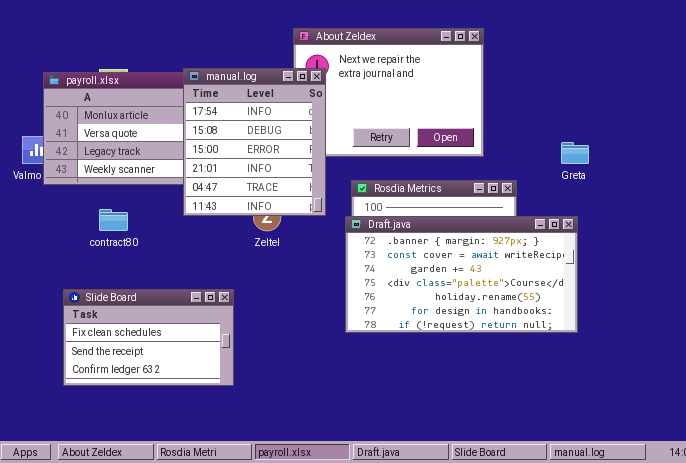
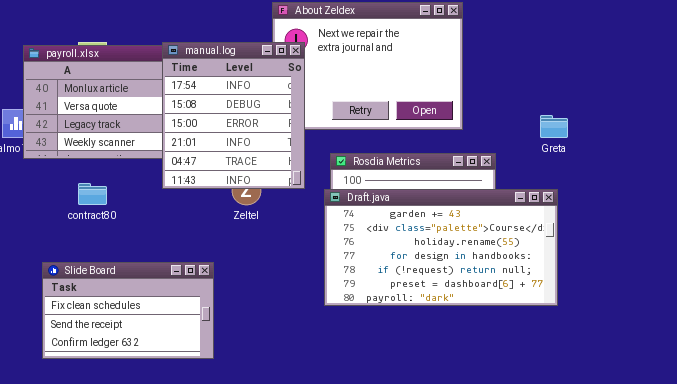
Draft.java: [345,216,578,333] -> [324,189,558,306], scrolled down 2 rows

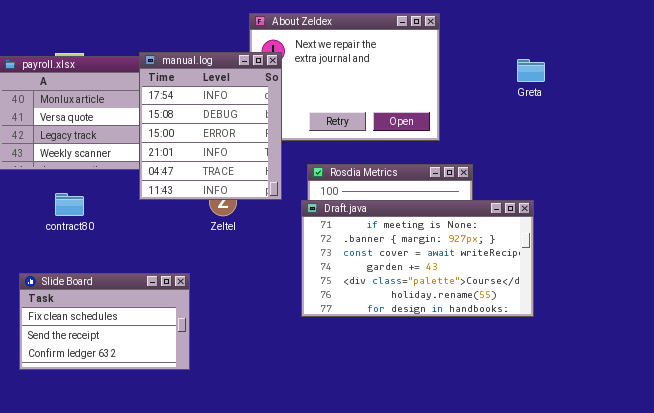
Greta: [540,115,568,138] -> [517,59,545,82], moved
Draft.java: [324,189,558,306] -> [301,200,534,317], scrolled up 3 rows

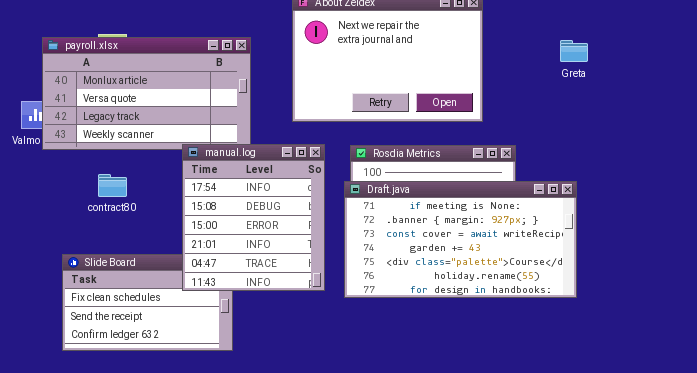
manual.log: [139,52,282,200] -> [182,144,325,291], moved

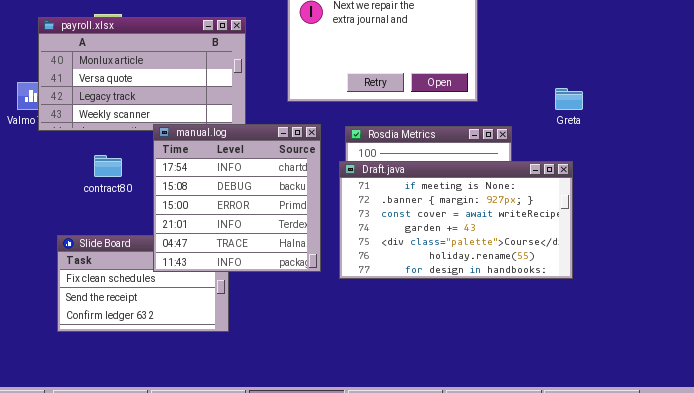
Greta: [560,40,588,62] -> [555,88,583,110], moved
manual.log: [182,144,325,291] -> [153,124,321,272], resized

